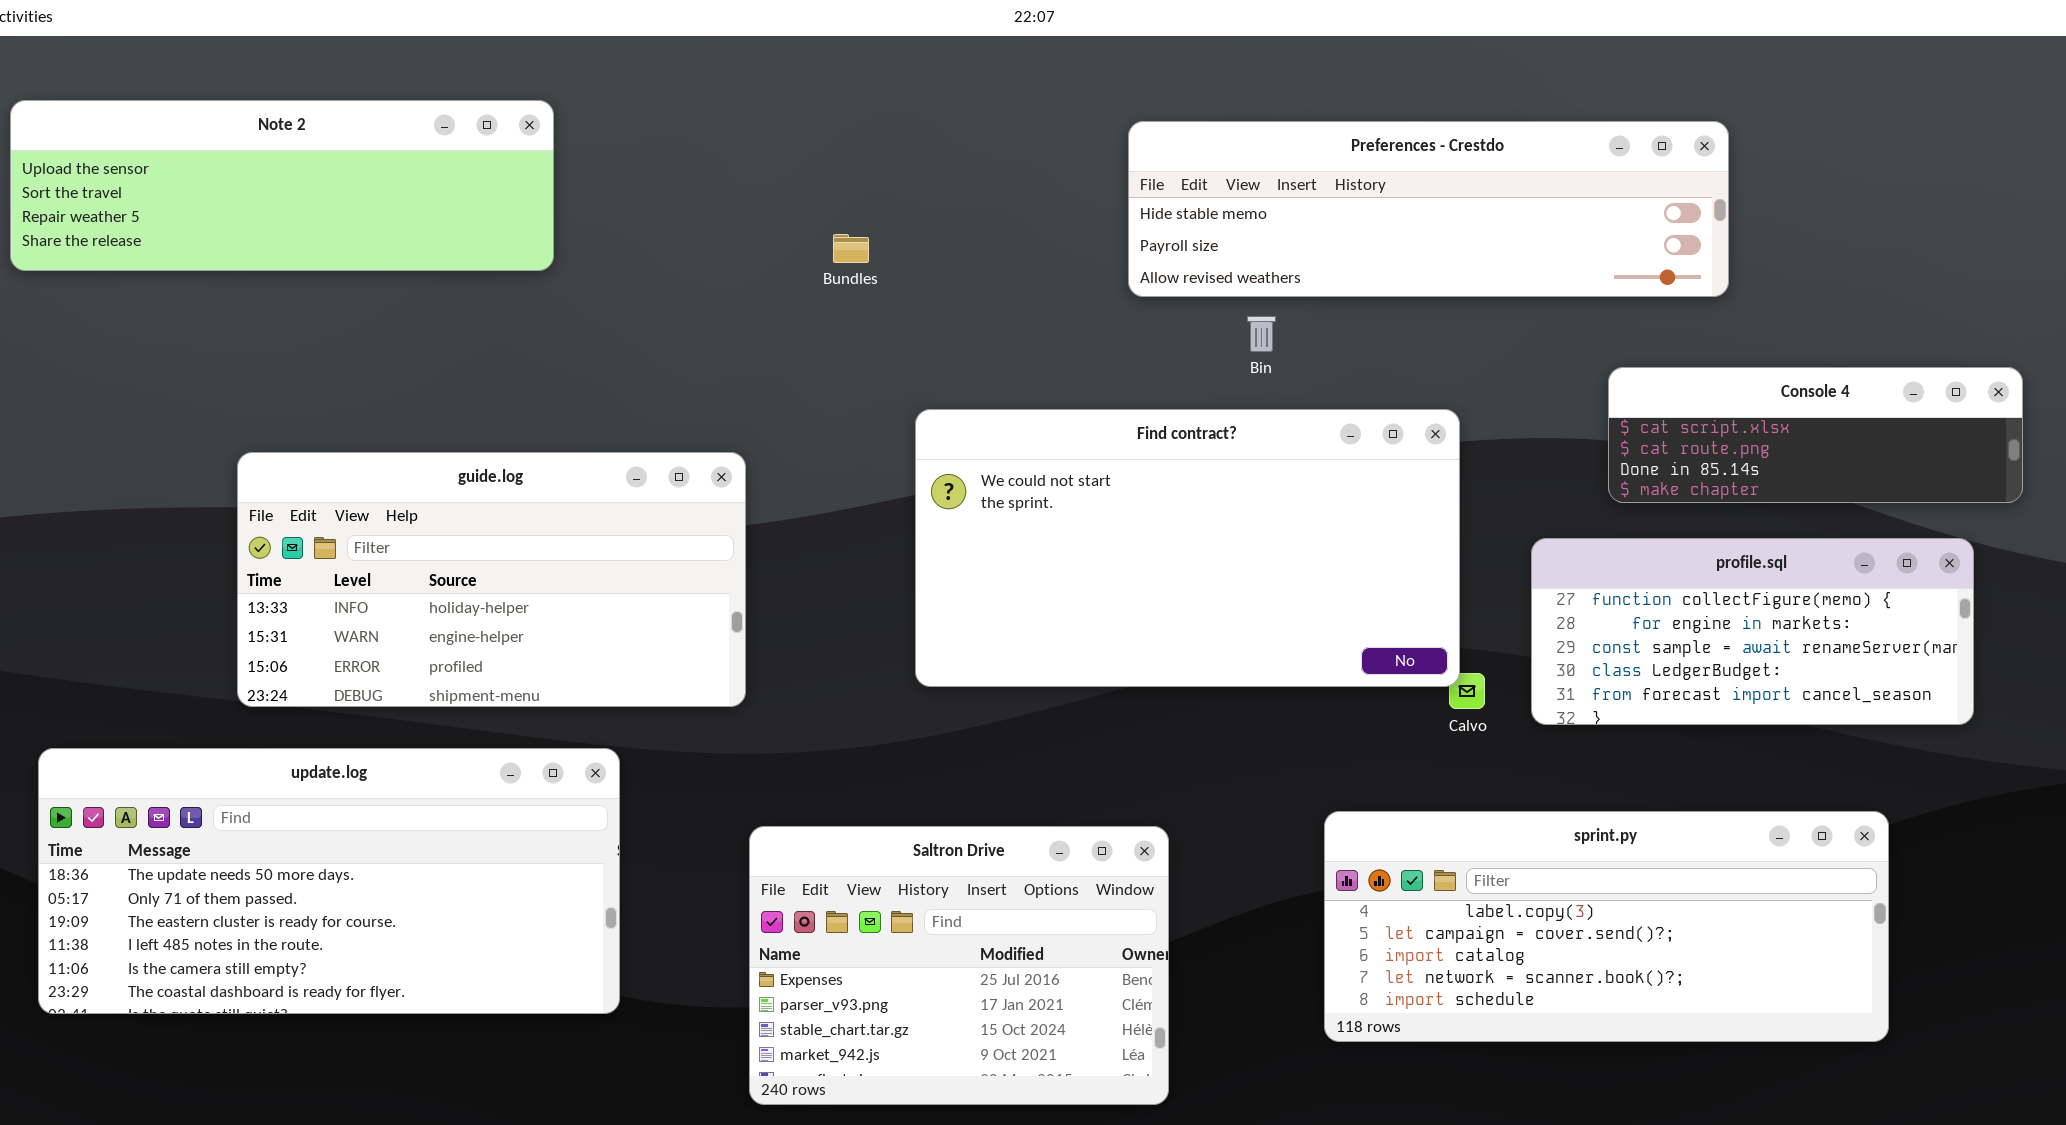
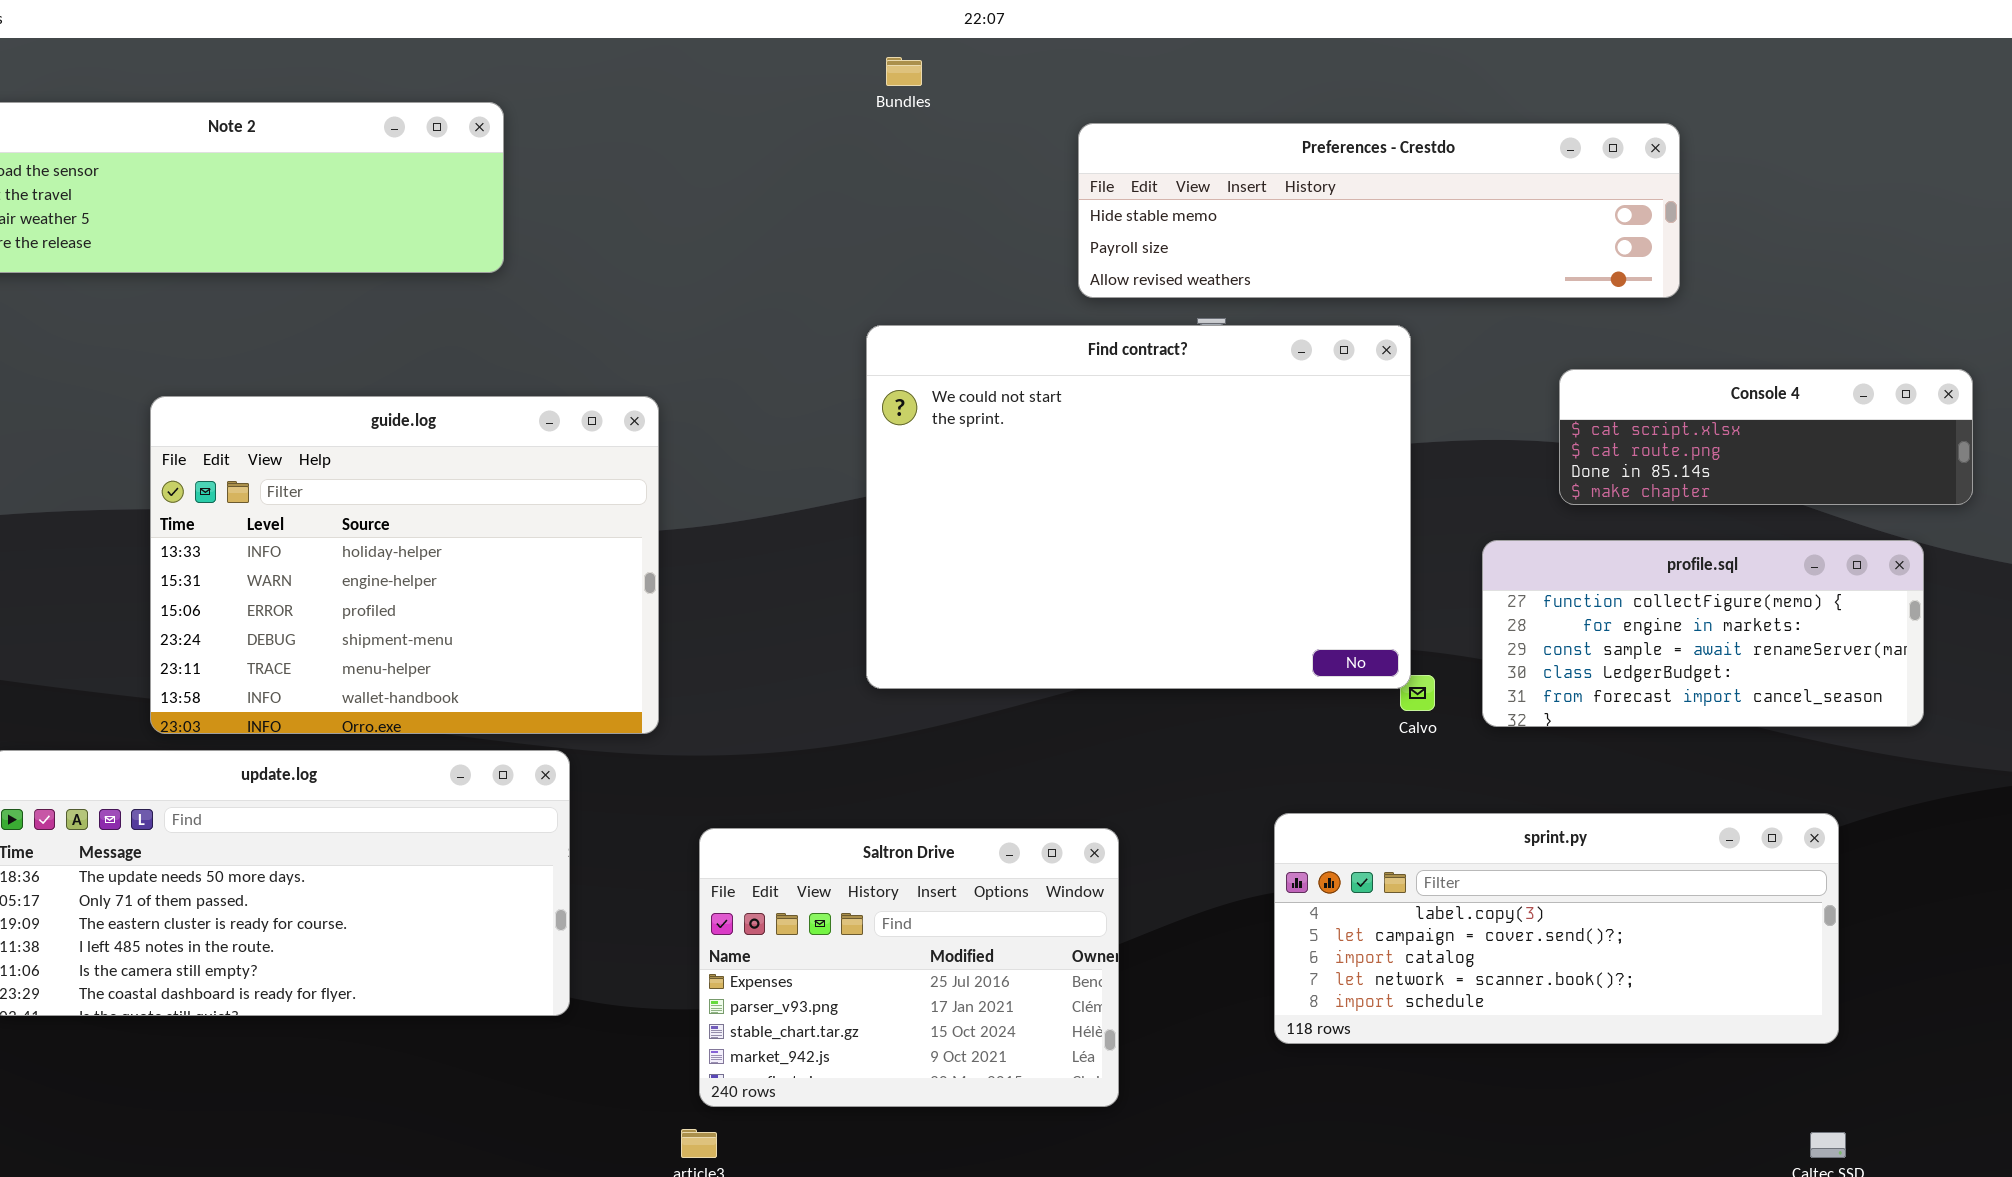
Bundles: [833,234,869,263] -> [886,57,922,86], moved
Find contract?: [915,409,1460,687] -> [866,325,1411,689], resized
guide.log: [237,452,746,707] -> [150,396,659,734], moved, resized

